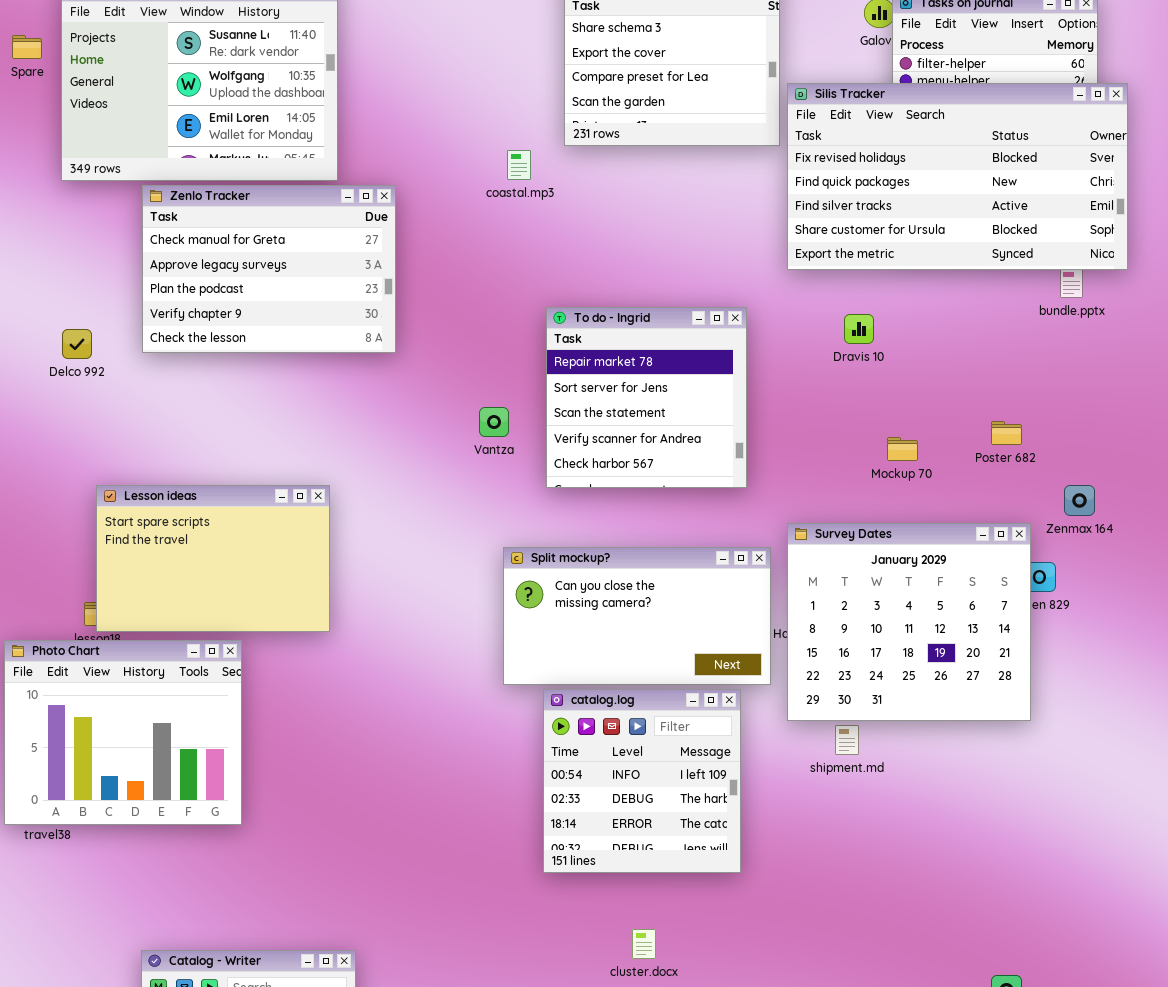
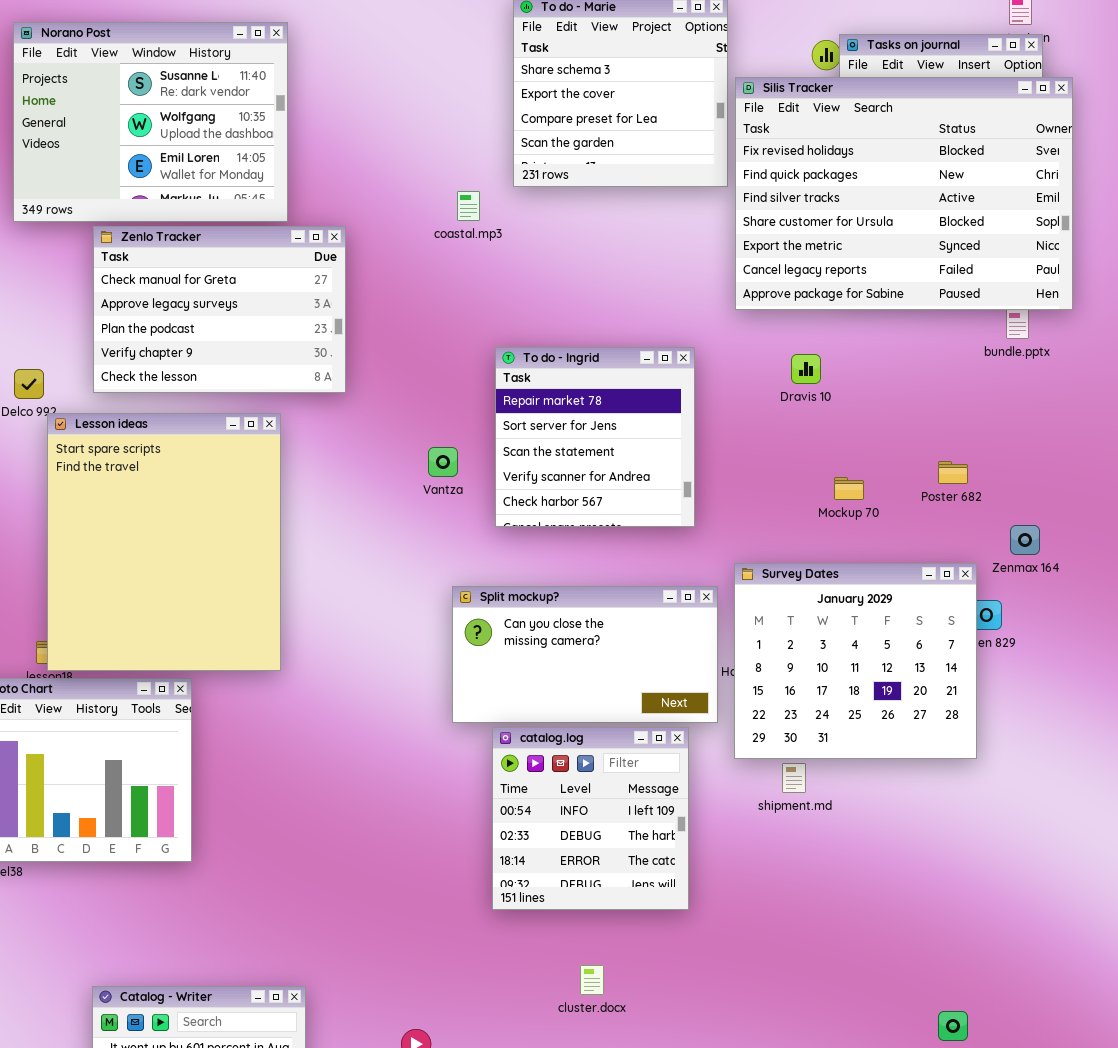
Silis Tracker: [787,83,1128,270] -> [735,77,1073,310], resized
Lesson ideas: [96,485,330,632] -> [47,413,281,671], resized

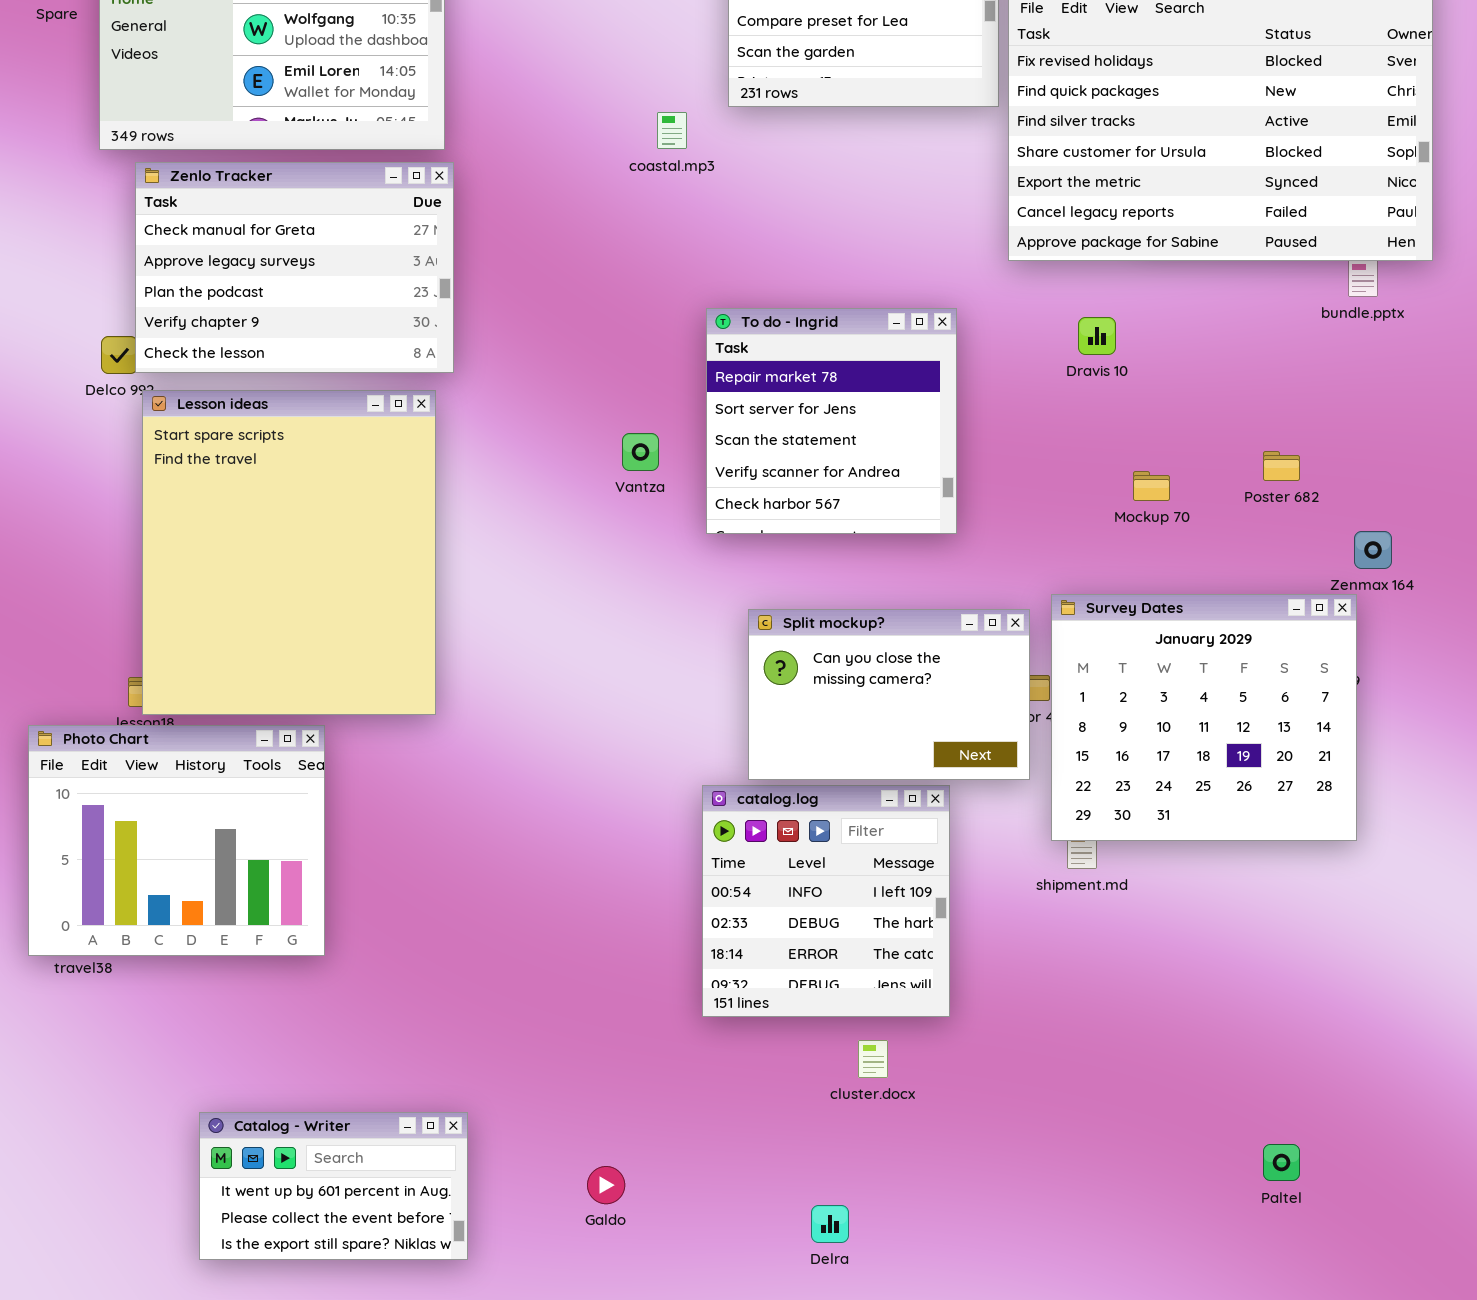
Zenlo Tracker: [93,226,346,393] -> [135,162,454,373], moved
Survey Dates: [734,563,977,759] -> [1051,594,1357,841], moved
Split mockup?: [452,586,718,723] -> [748,609,1030,780], moved, resized
cluster.docx: [580,965,604,995] -> [858,1040,888,1078], moved

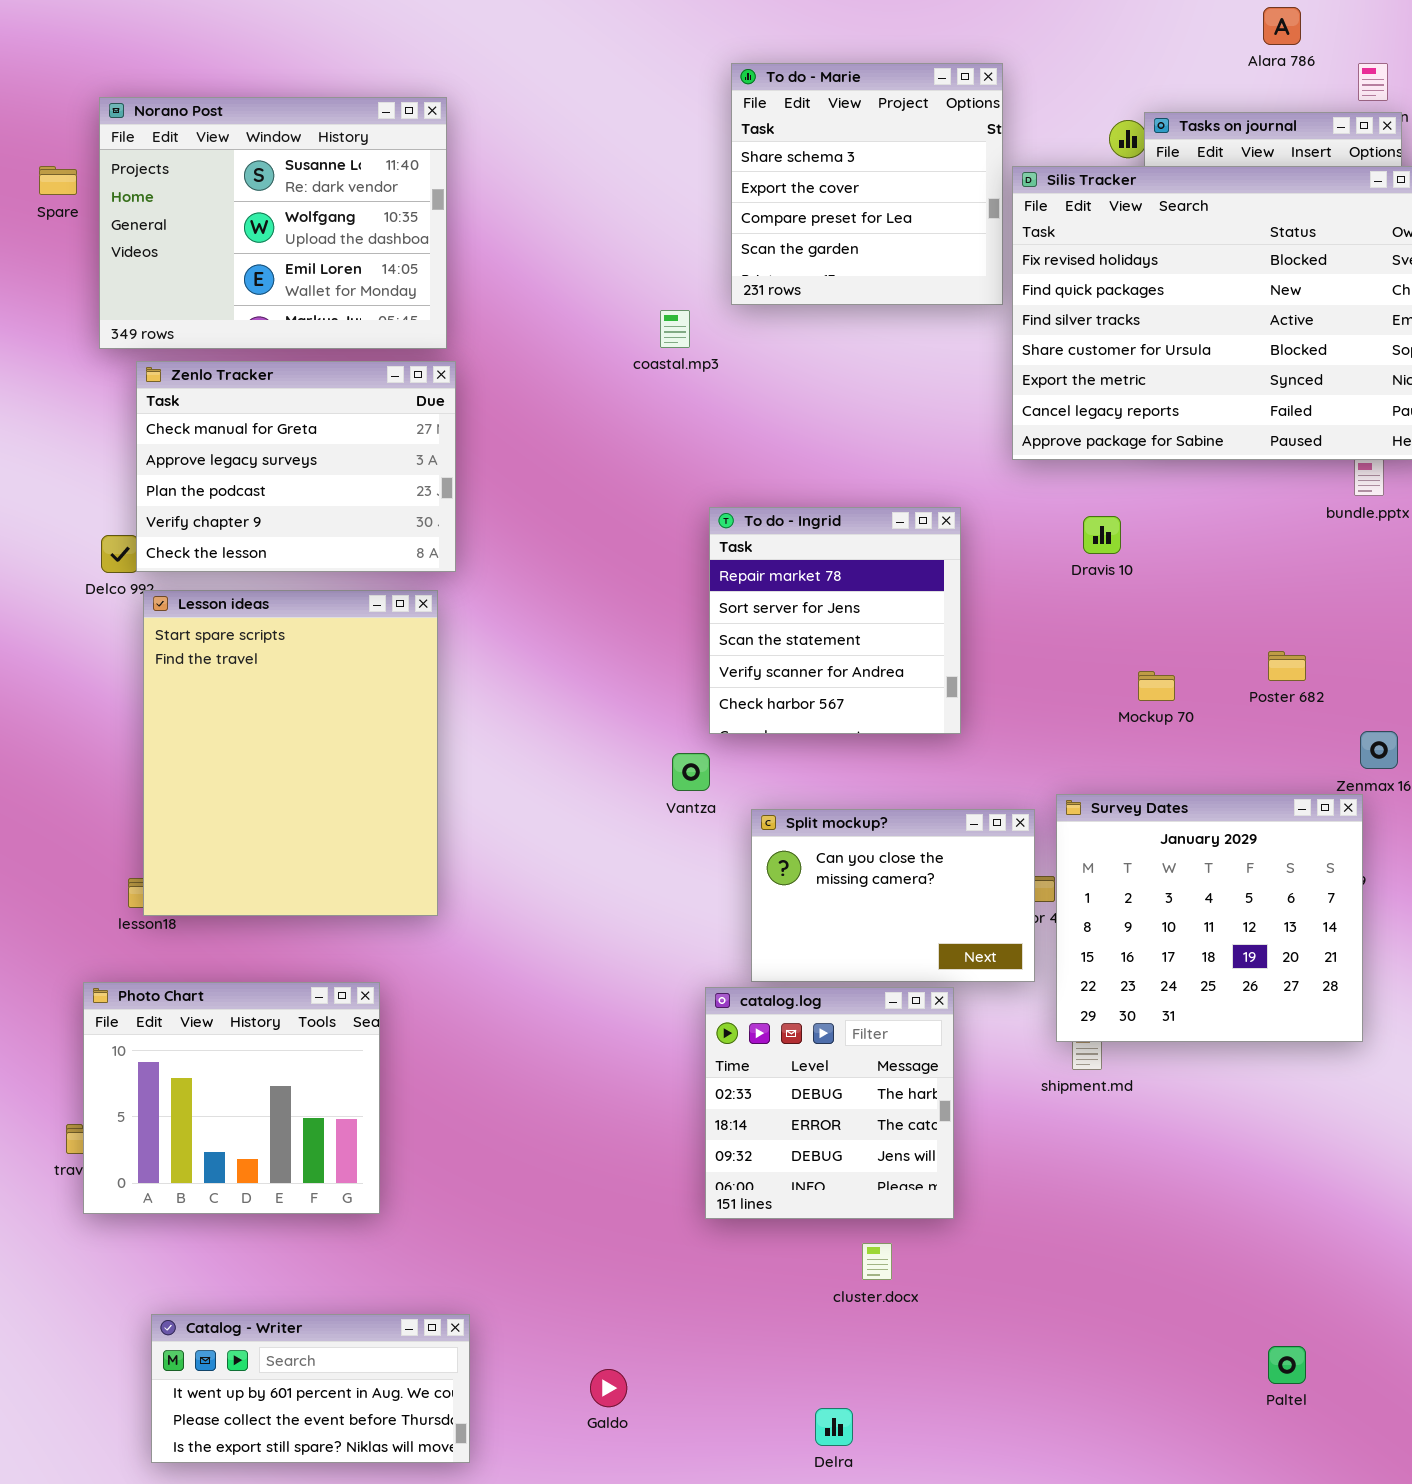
Vantza: [622,433,659,471] -> [672,753,710,791], moved
Photo Chart: [28,725,325,956] -> [83,982,380,1214], moved
catalog.log: [702,785,950,1017] -> [705,987,954,1219], scrolled down 1 row
Catalog - Writer: [199,1112,468,1260] -> [151,1314,470,1463], resized

